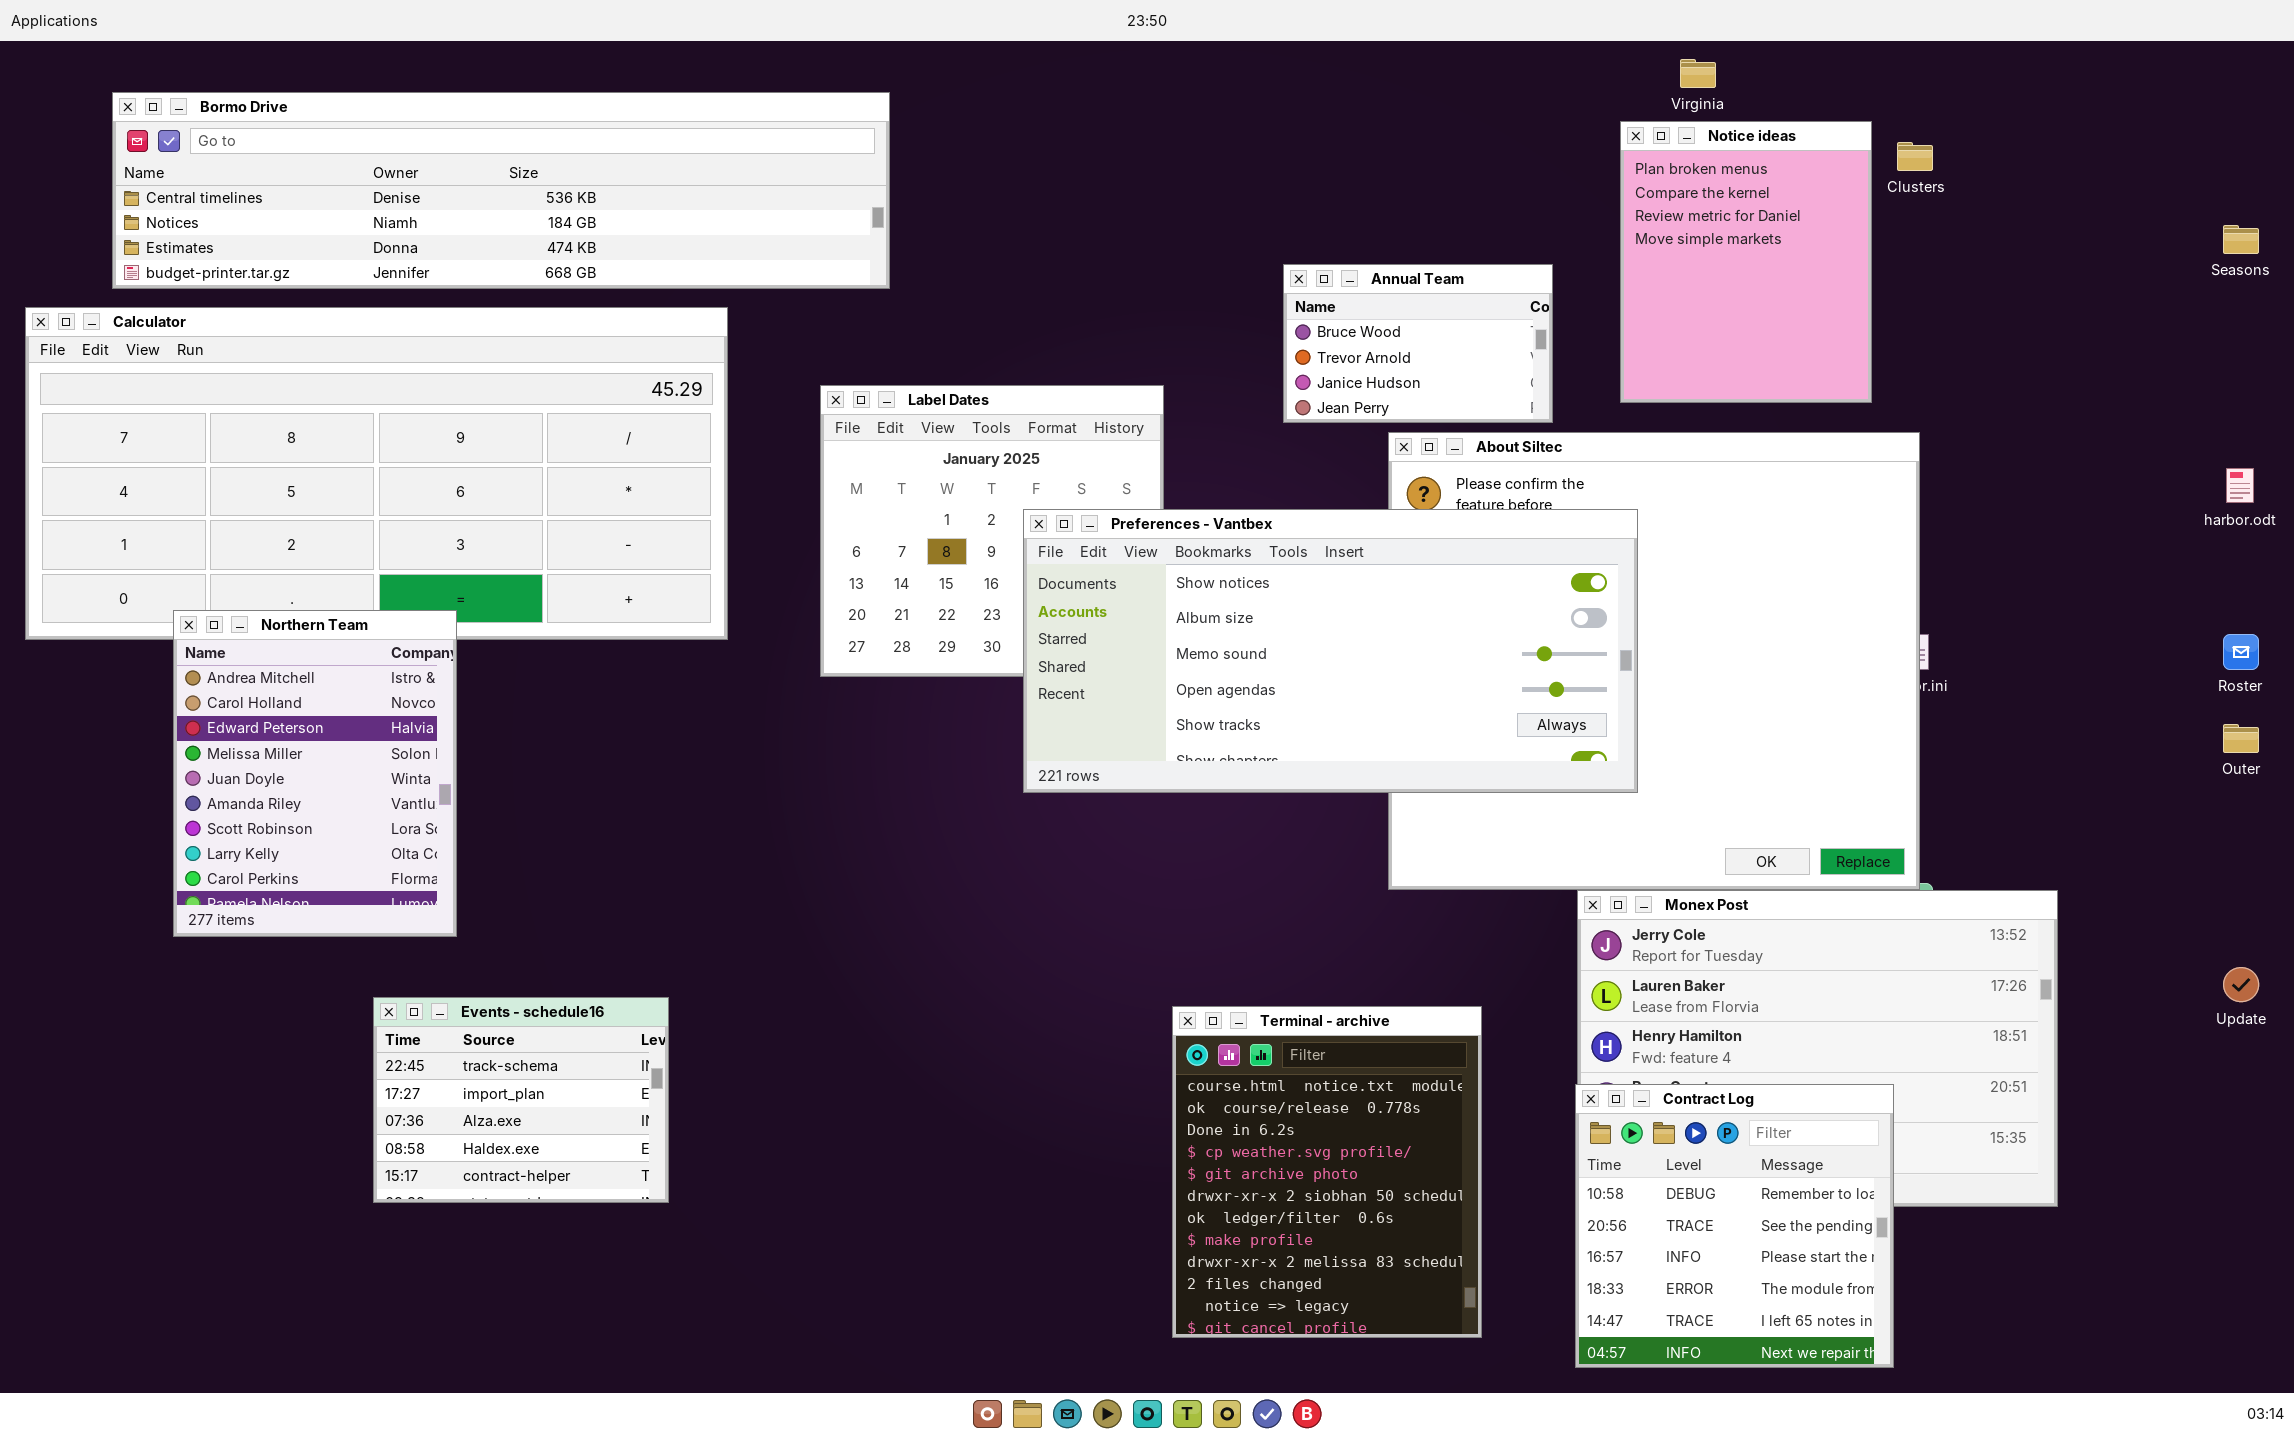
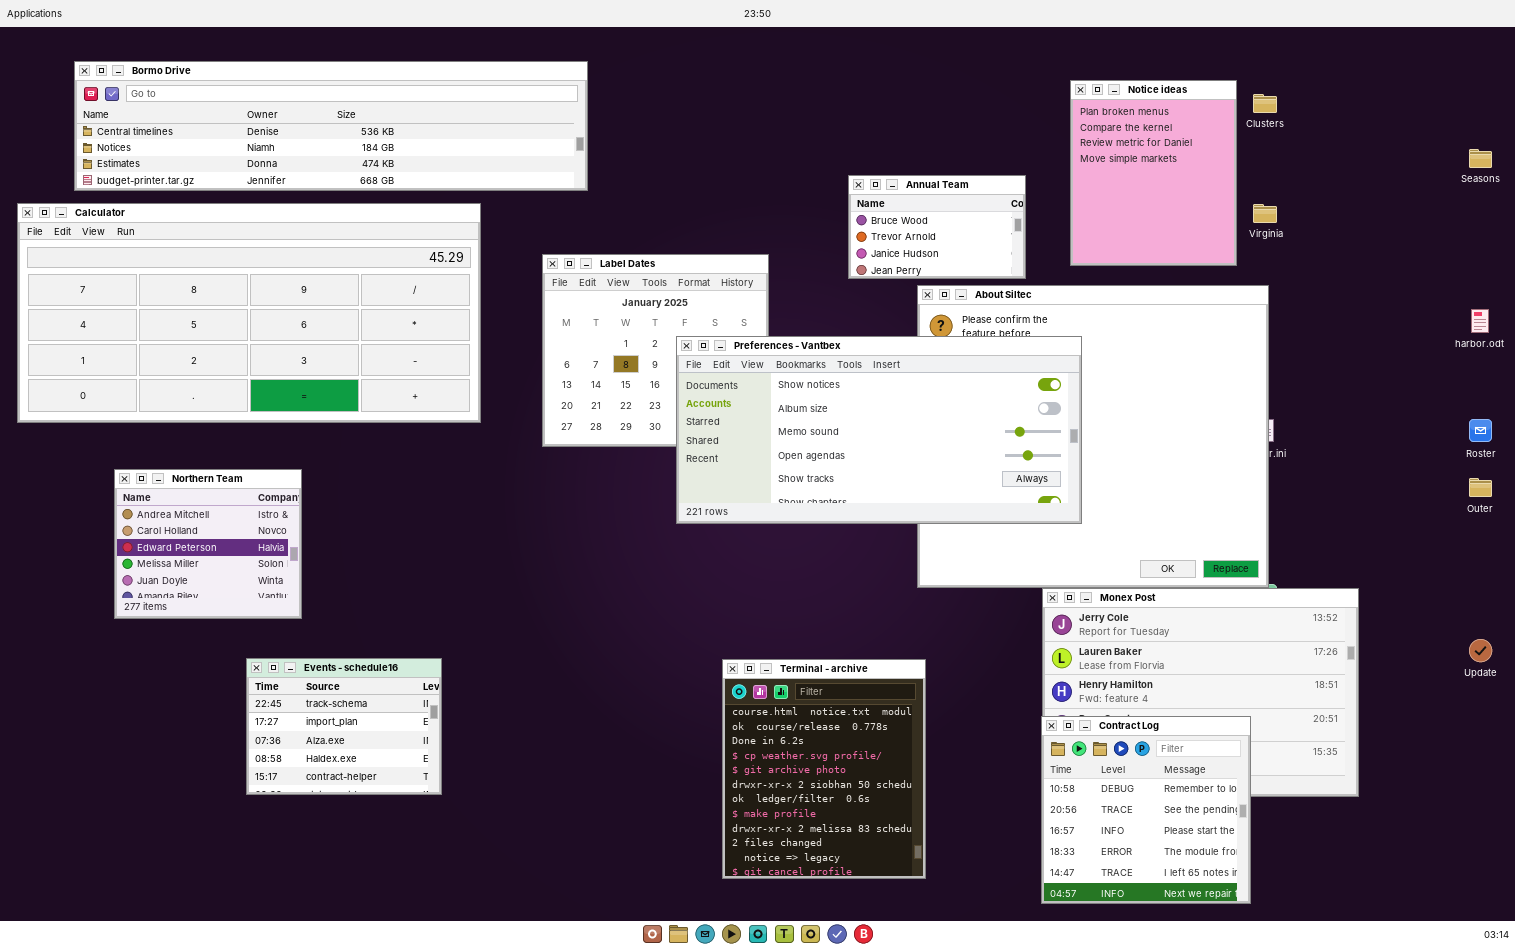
Virginia: [1680,59,1716,88] -> [1253,204,1277,223], moved
Northern Team: [173,610,457,937] -> [114,469,302,619], resized
Terminal - archive: [1172,1006,1482,1338] -> [722,659,926,879], moved

